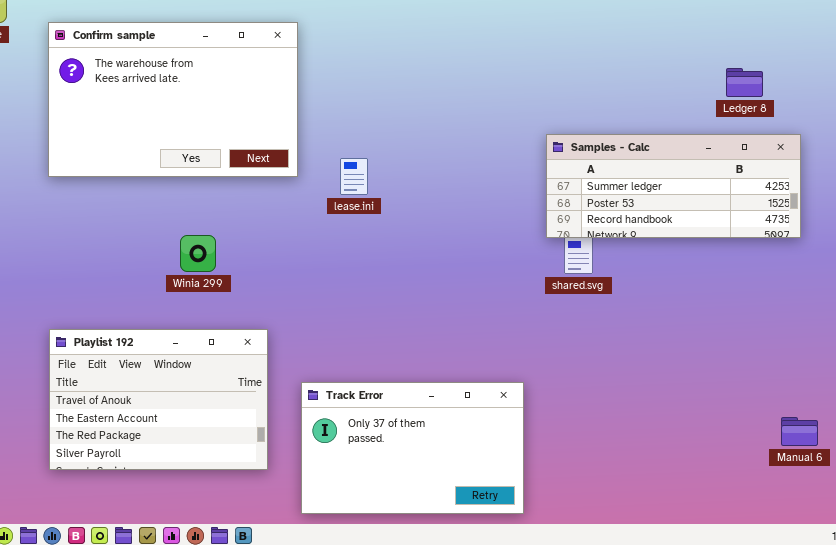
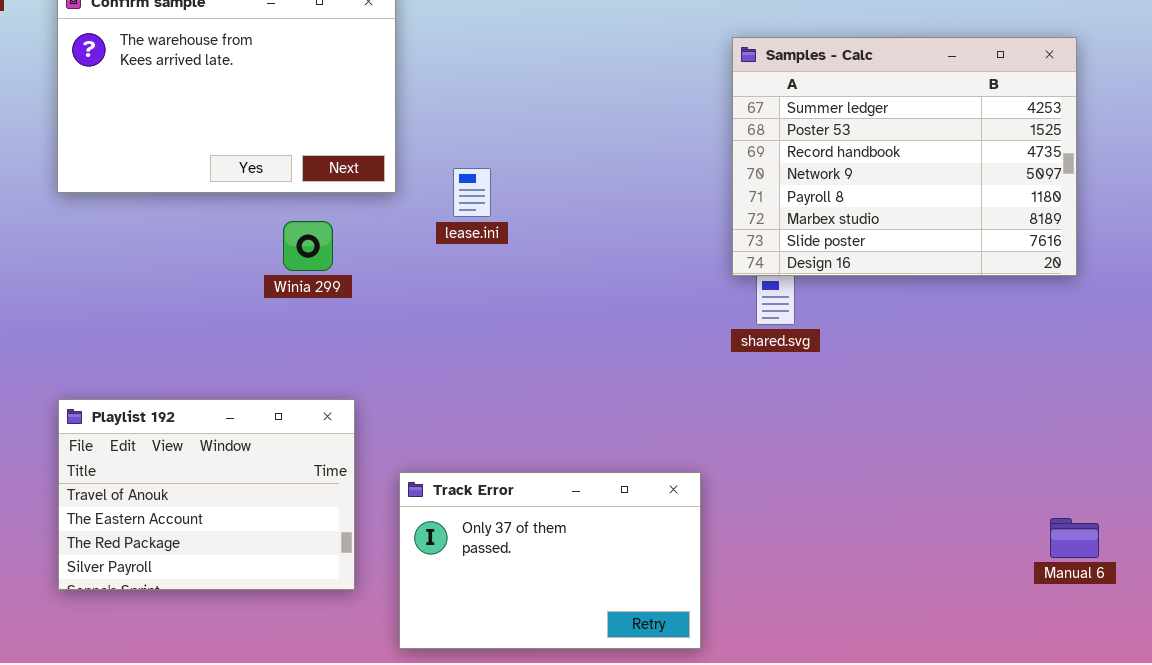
Samples - Calc: [546,134,801,238] -> [732,37,1077,276], resized
Winia 299: [180,235,216,272] -> [283,221,333,271], moved

